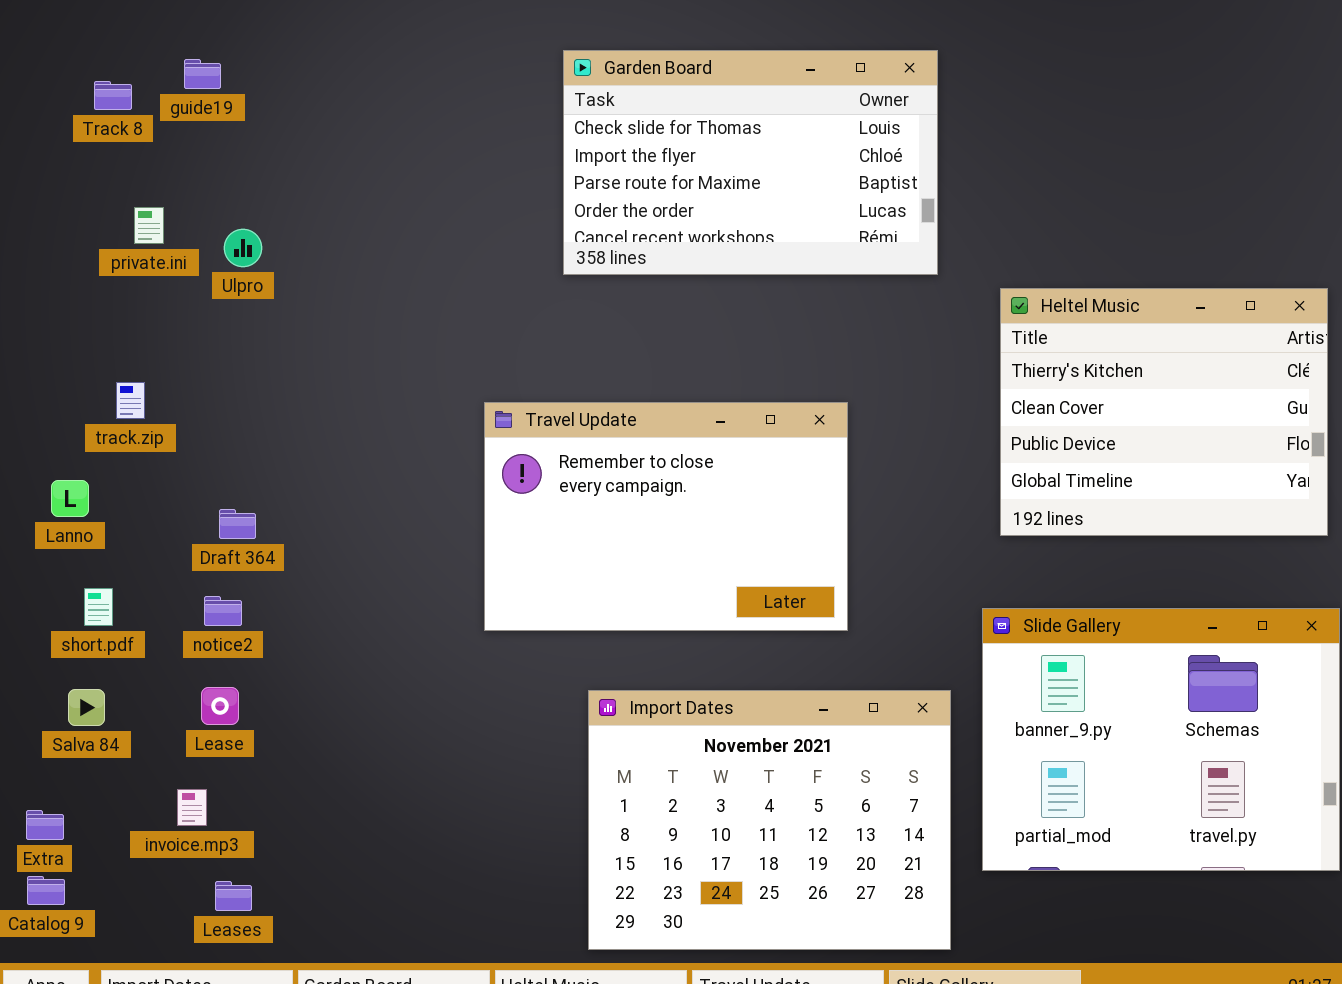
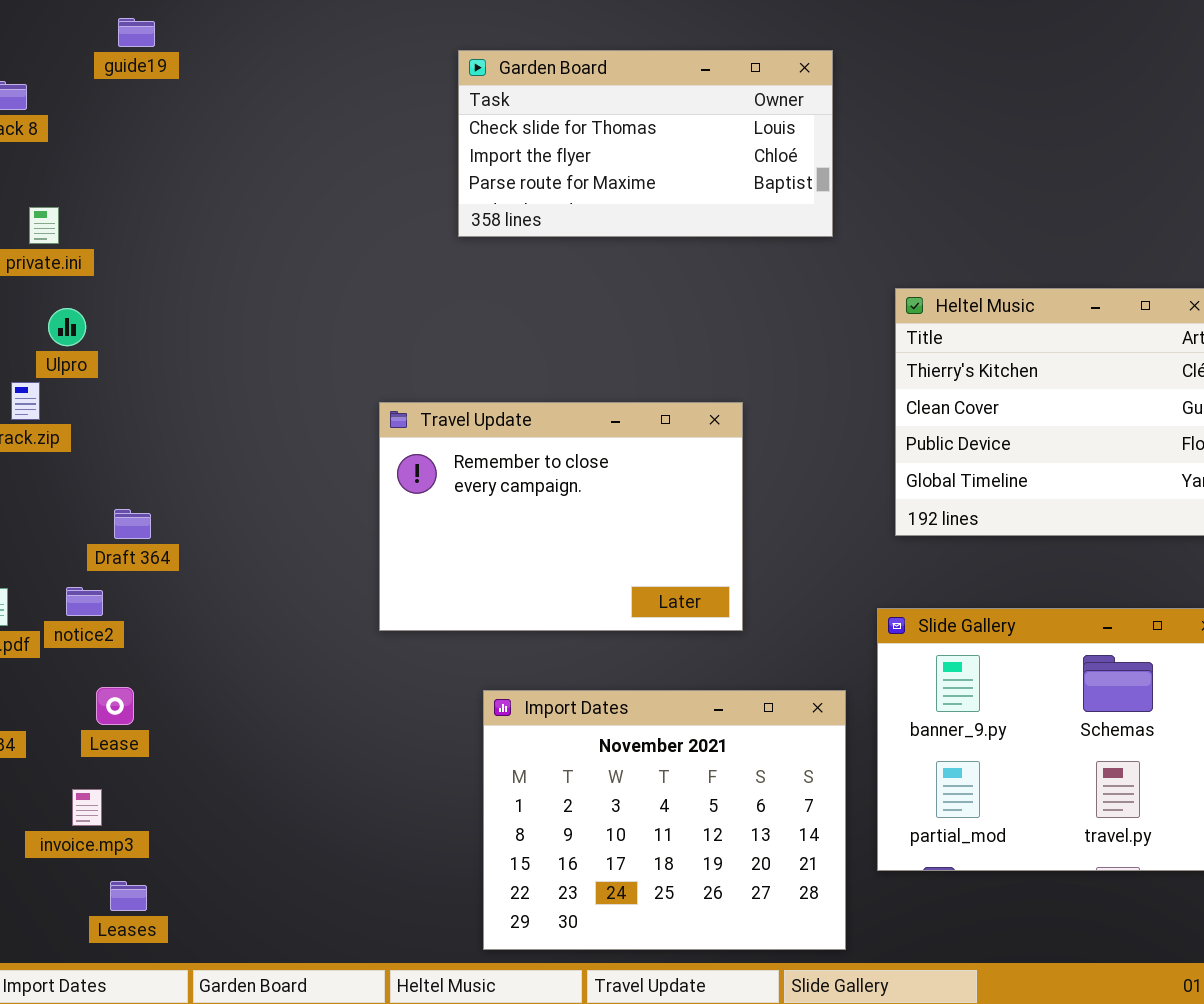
Garden Board: [563,50,938,275] -> [458,50,833,237], resized
guide19: [184,59,221,89] -> [118,18,155,47], moved
Ulpro: [224,229,262,267] -> [48,308,86,346], moved
notice2: [204,596,242,626] -> [66,587,103,616], moved

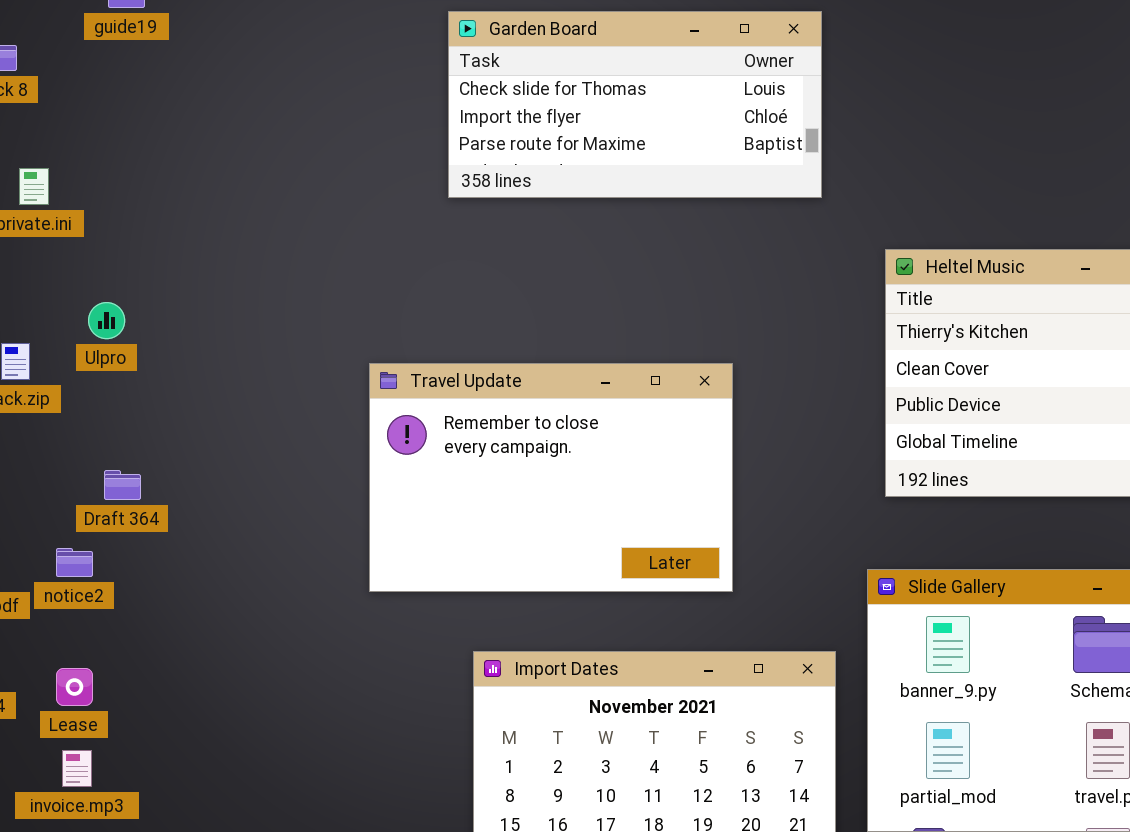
Ulpro: [48,308,86,346] -> [88,302,125,339], moved
Lease: [96,687,134,725] -> [56,668,93,706], moved

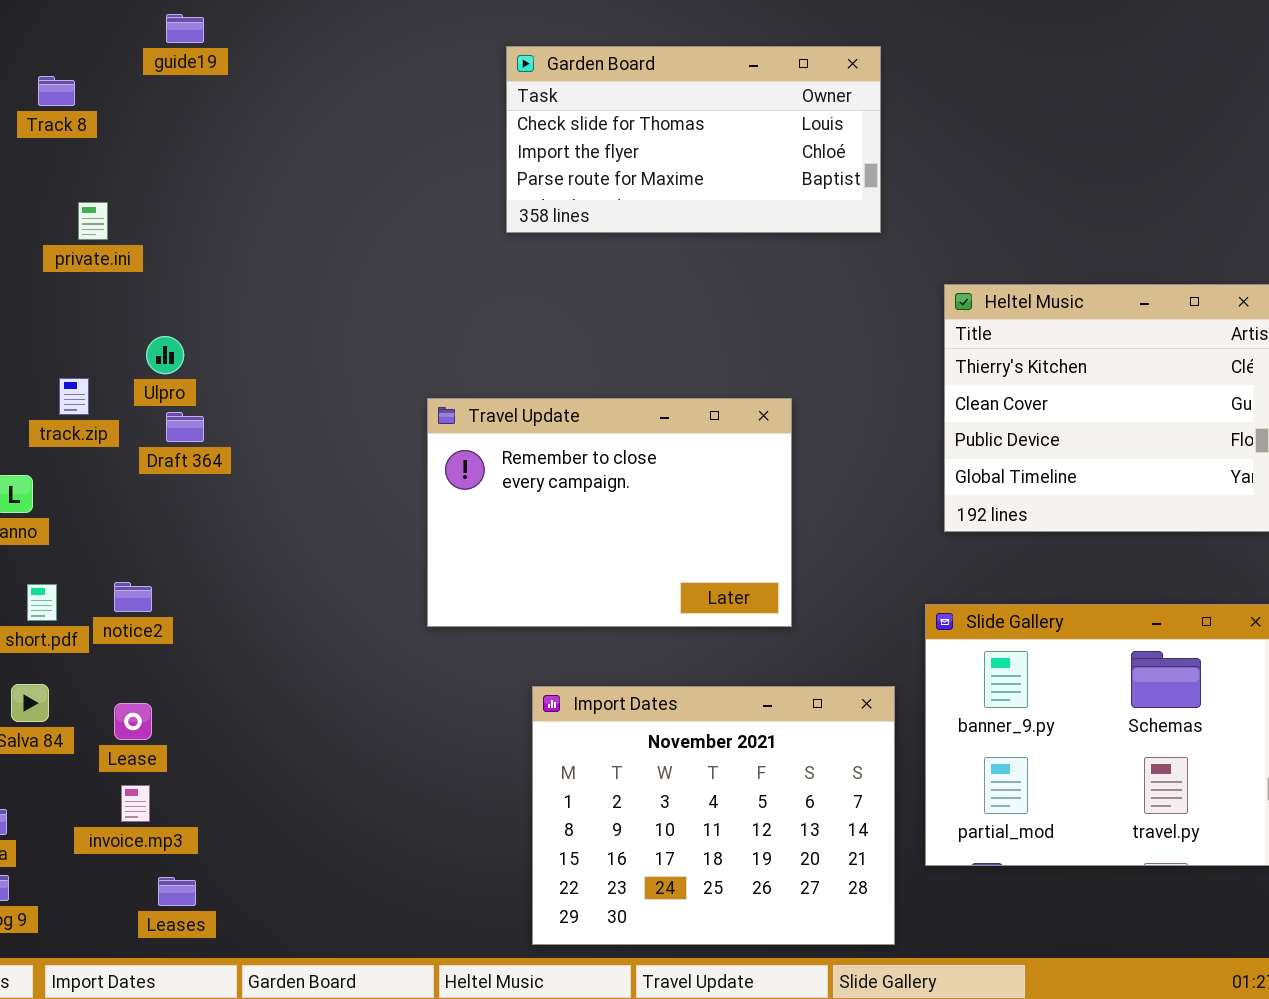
Draft 364: [104,470,141,500] -> [166,412,204,442], moved

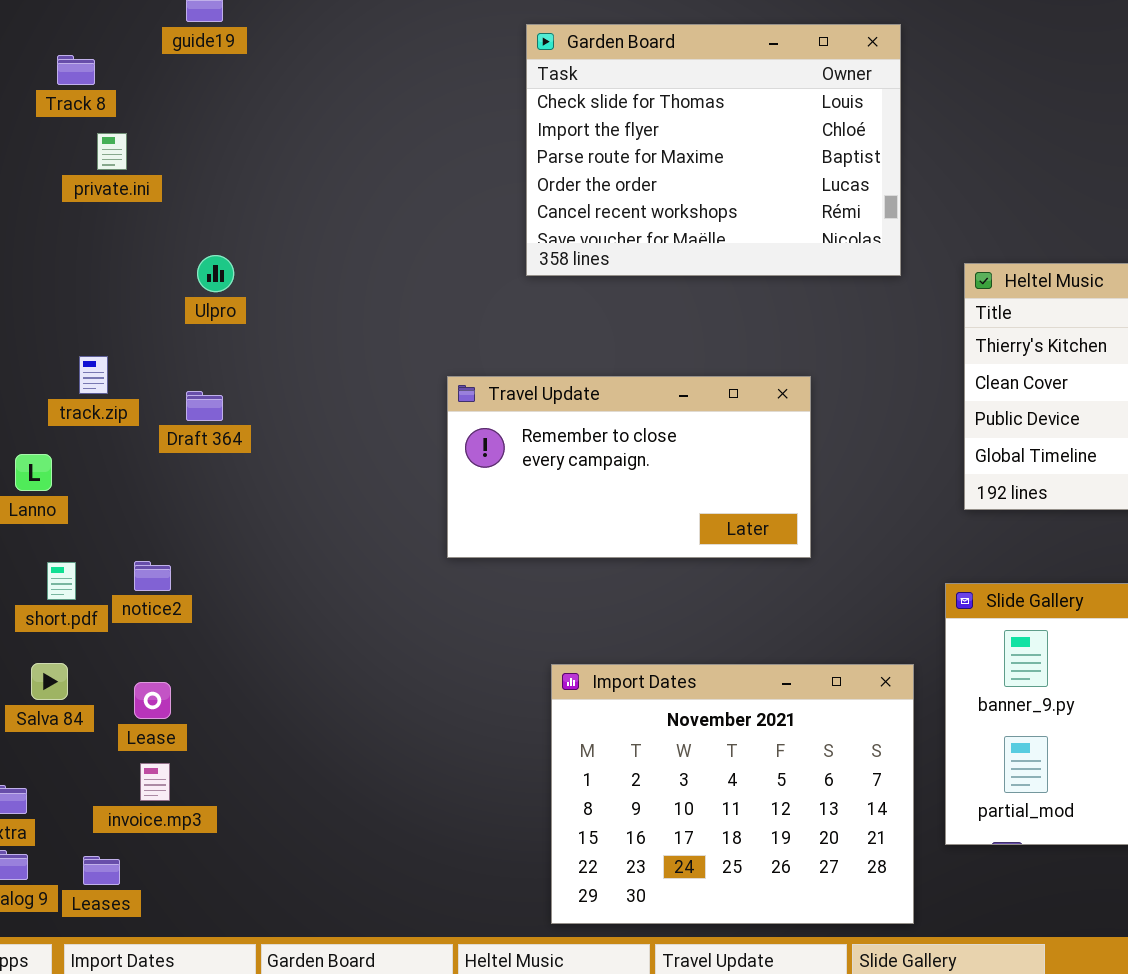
Garden Board: [506,46,881,233] -> [526,24,901,276], resized
private.ini: [78,202,108,240] -> [97,133,127,170], moved
Ulpro: [146,336,184,374] -> [197,255,234,292], moved
Travel Update: [427,398,792,627] -> [447,376,811,558], resized
Leases: [158,877,196,906] -> [83,856,120,885], moved

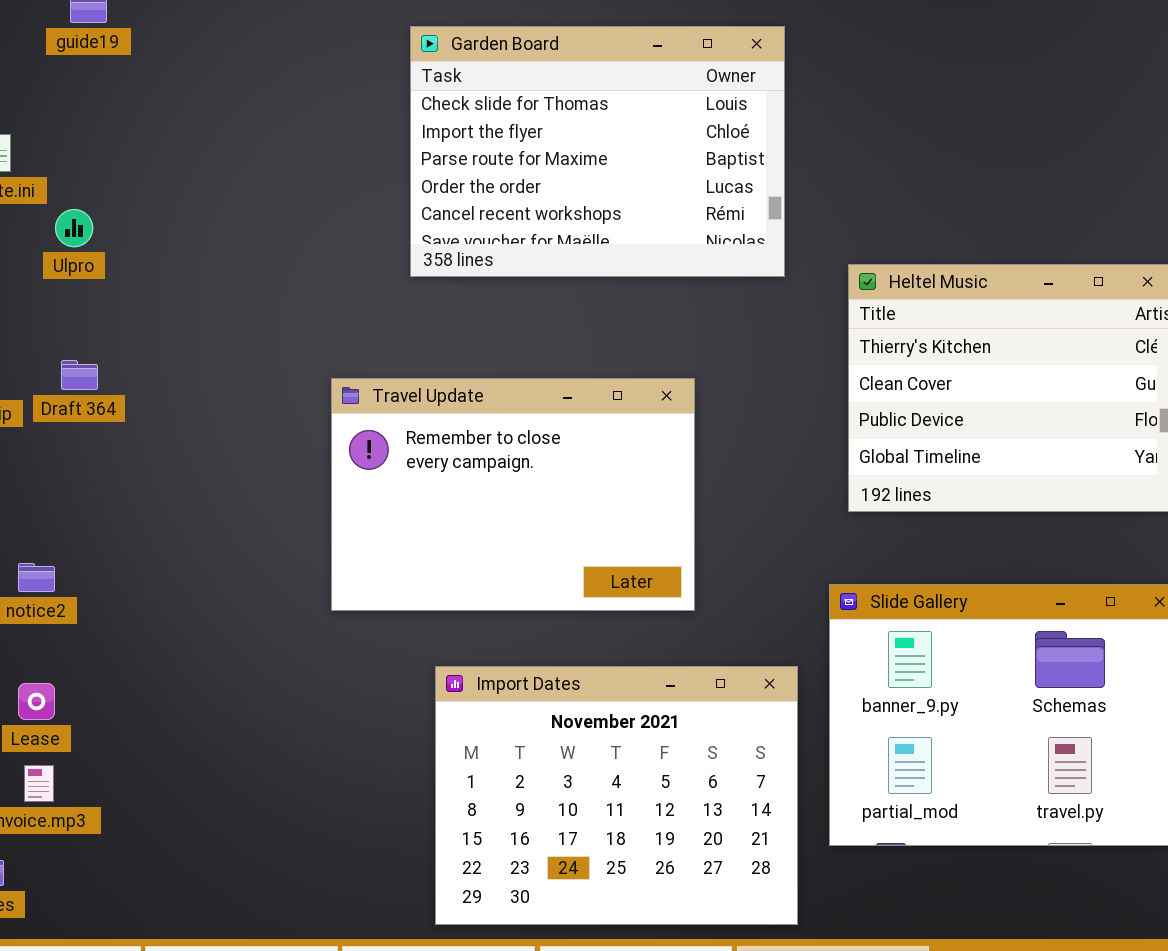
Ulpro: [197,255,234,292] -> [55,209,93,247], moved
Travel Update: [447,376,811,558] -> [331,378,695,611], resized
Draft 364: [186,391,223,421] -> [61,360,98,390], moved

